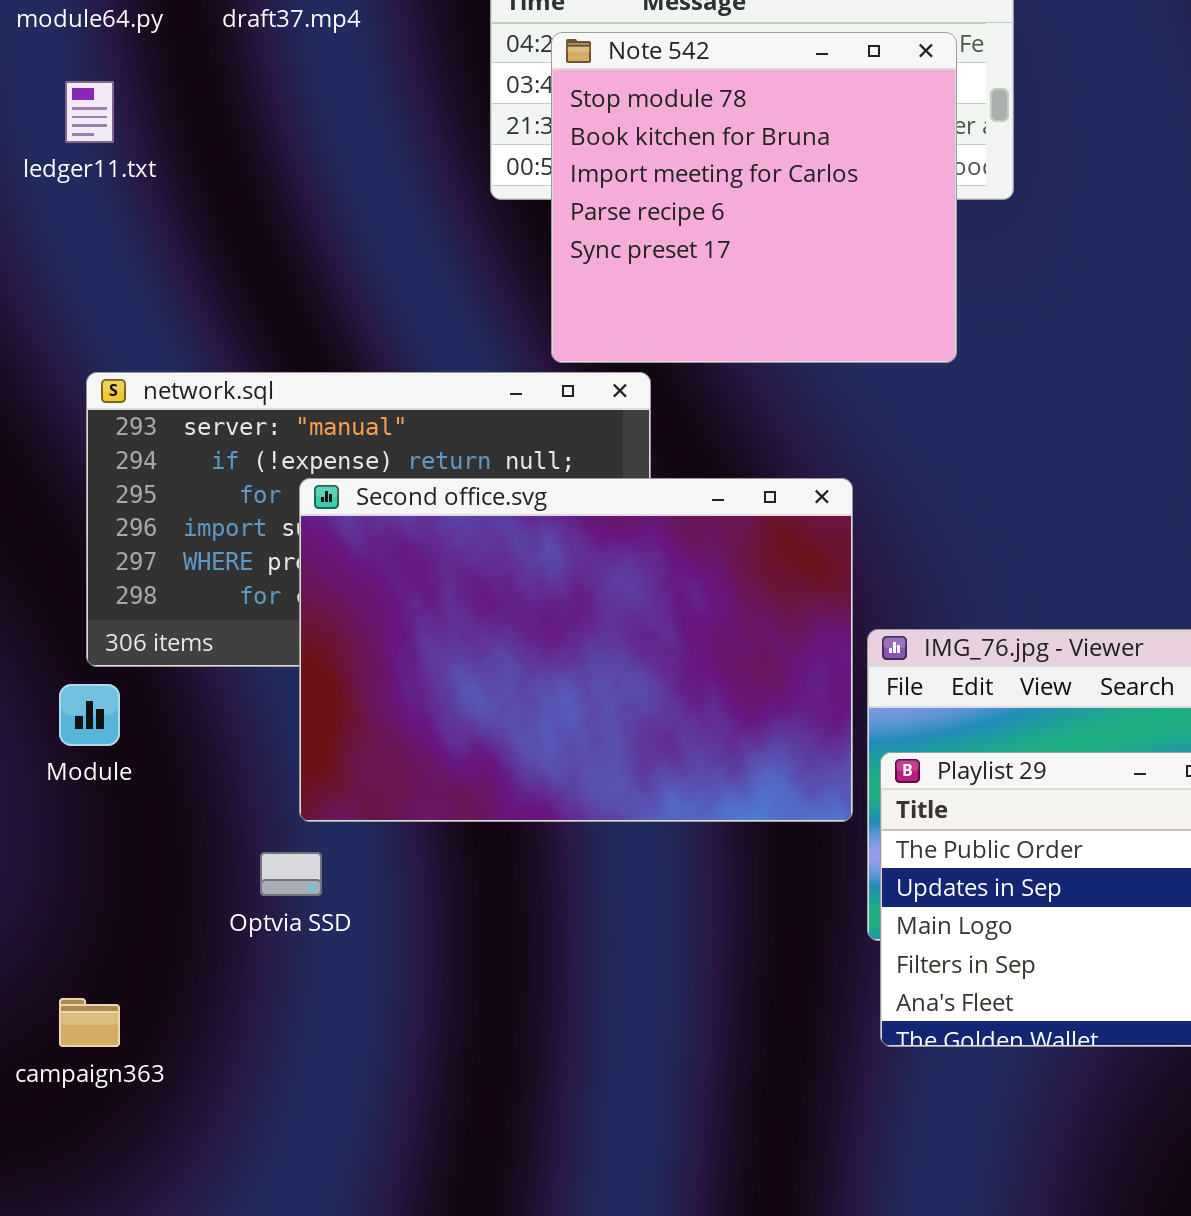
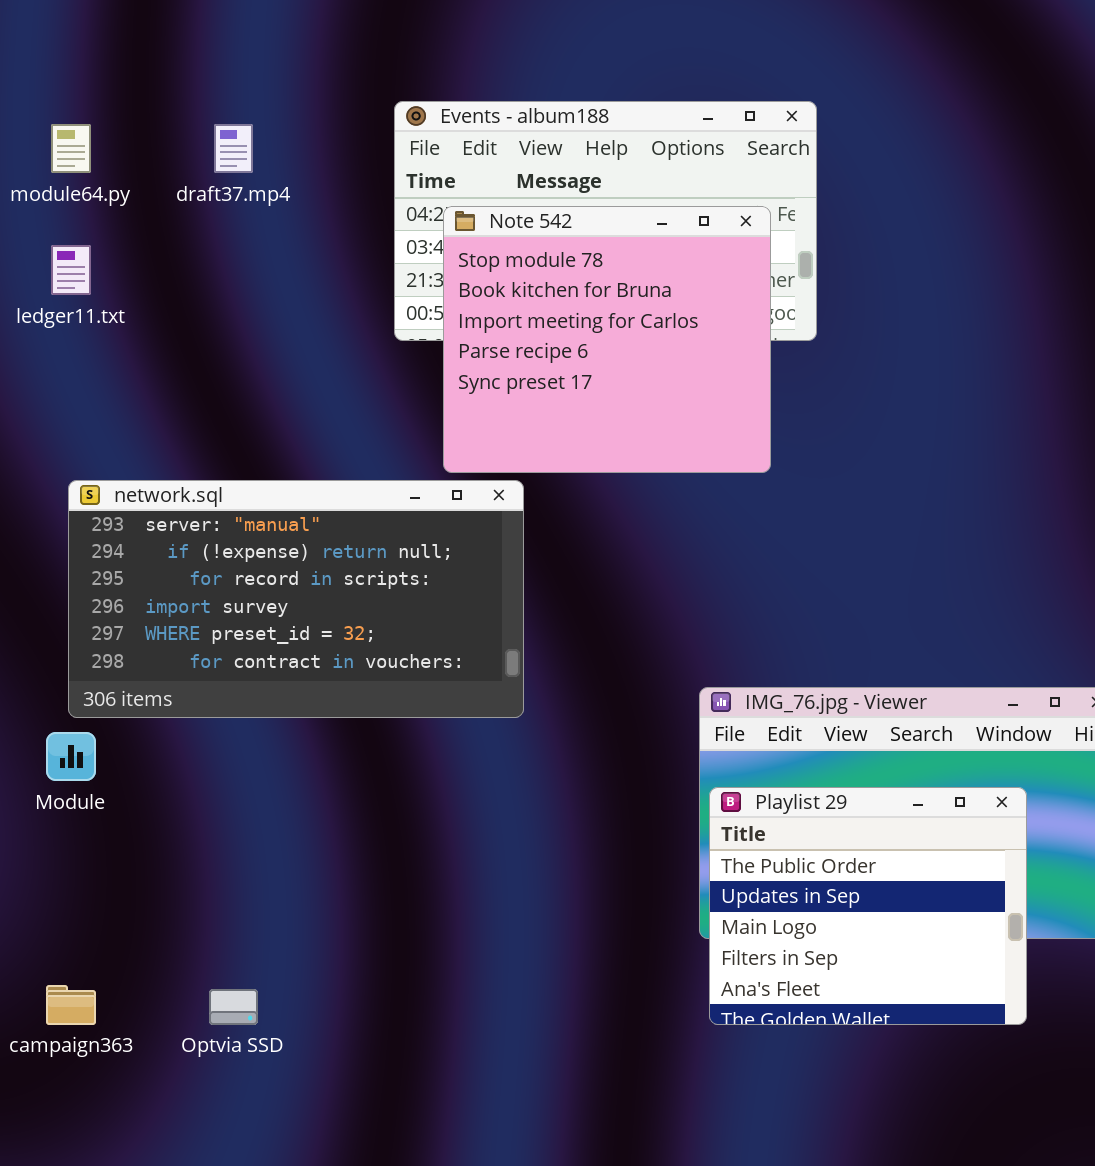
Second office.svg: [299,478,853,822] -> none, closed
Optvia SSD: [260,852,322,896] -> [209,989,258,1025], moved

